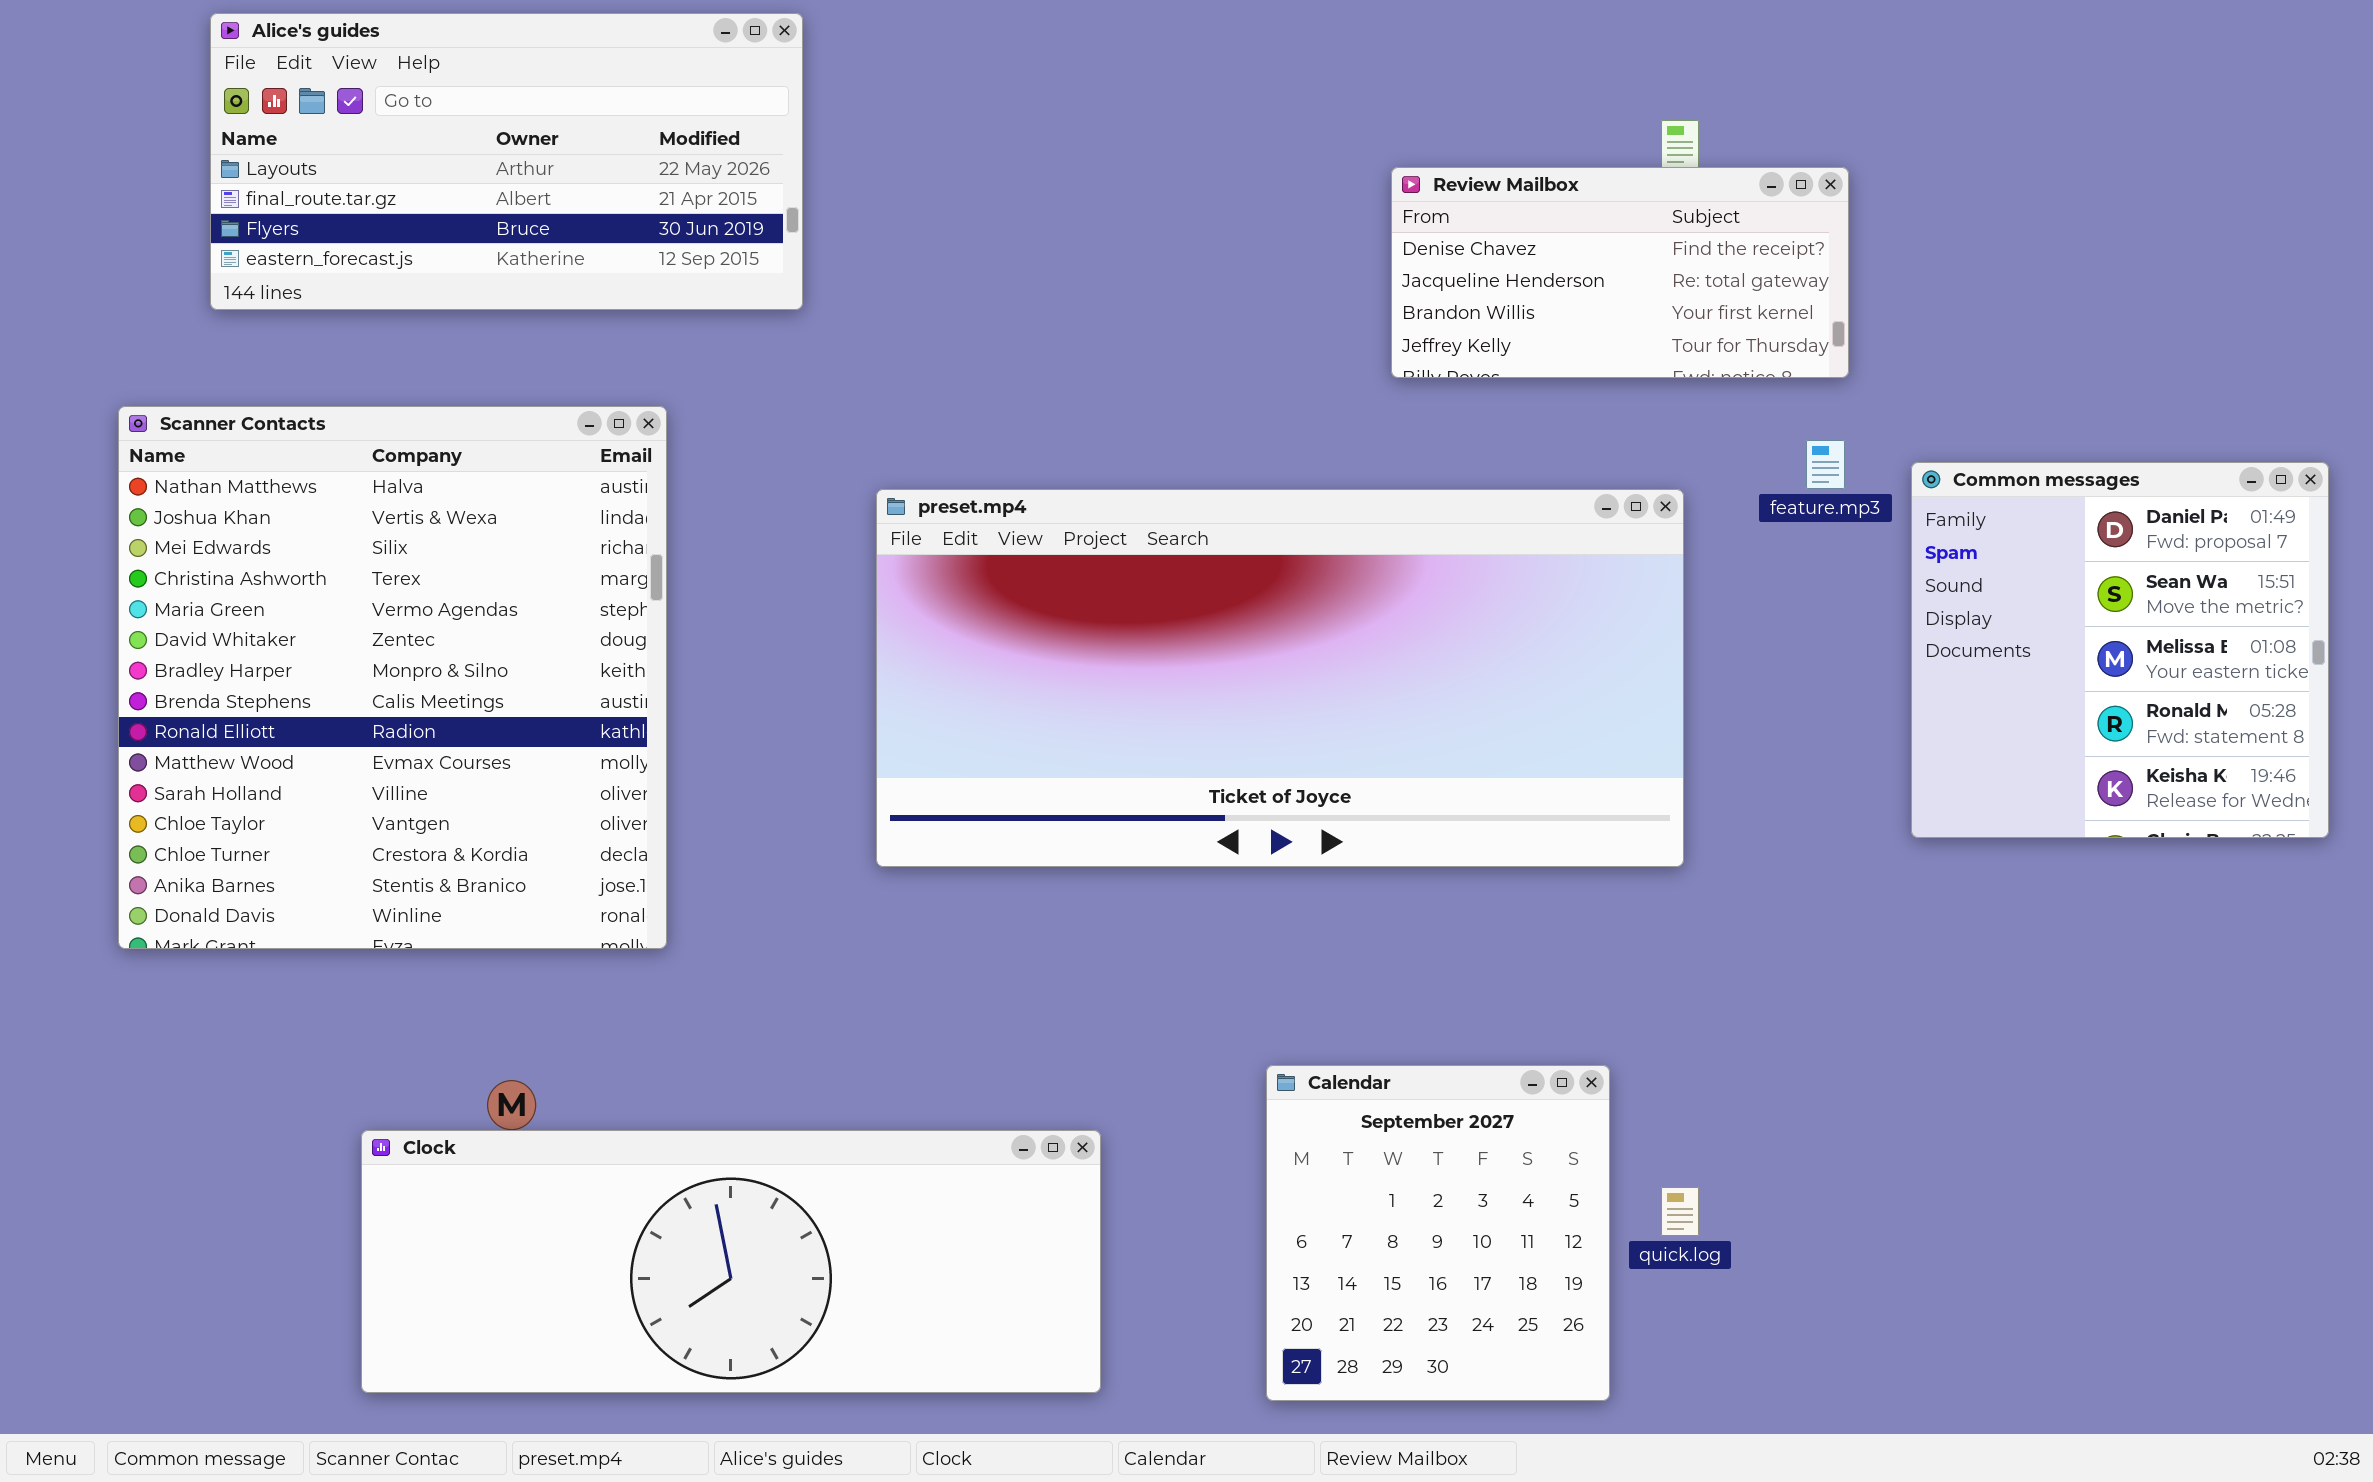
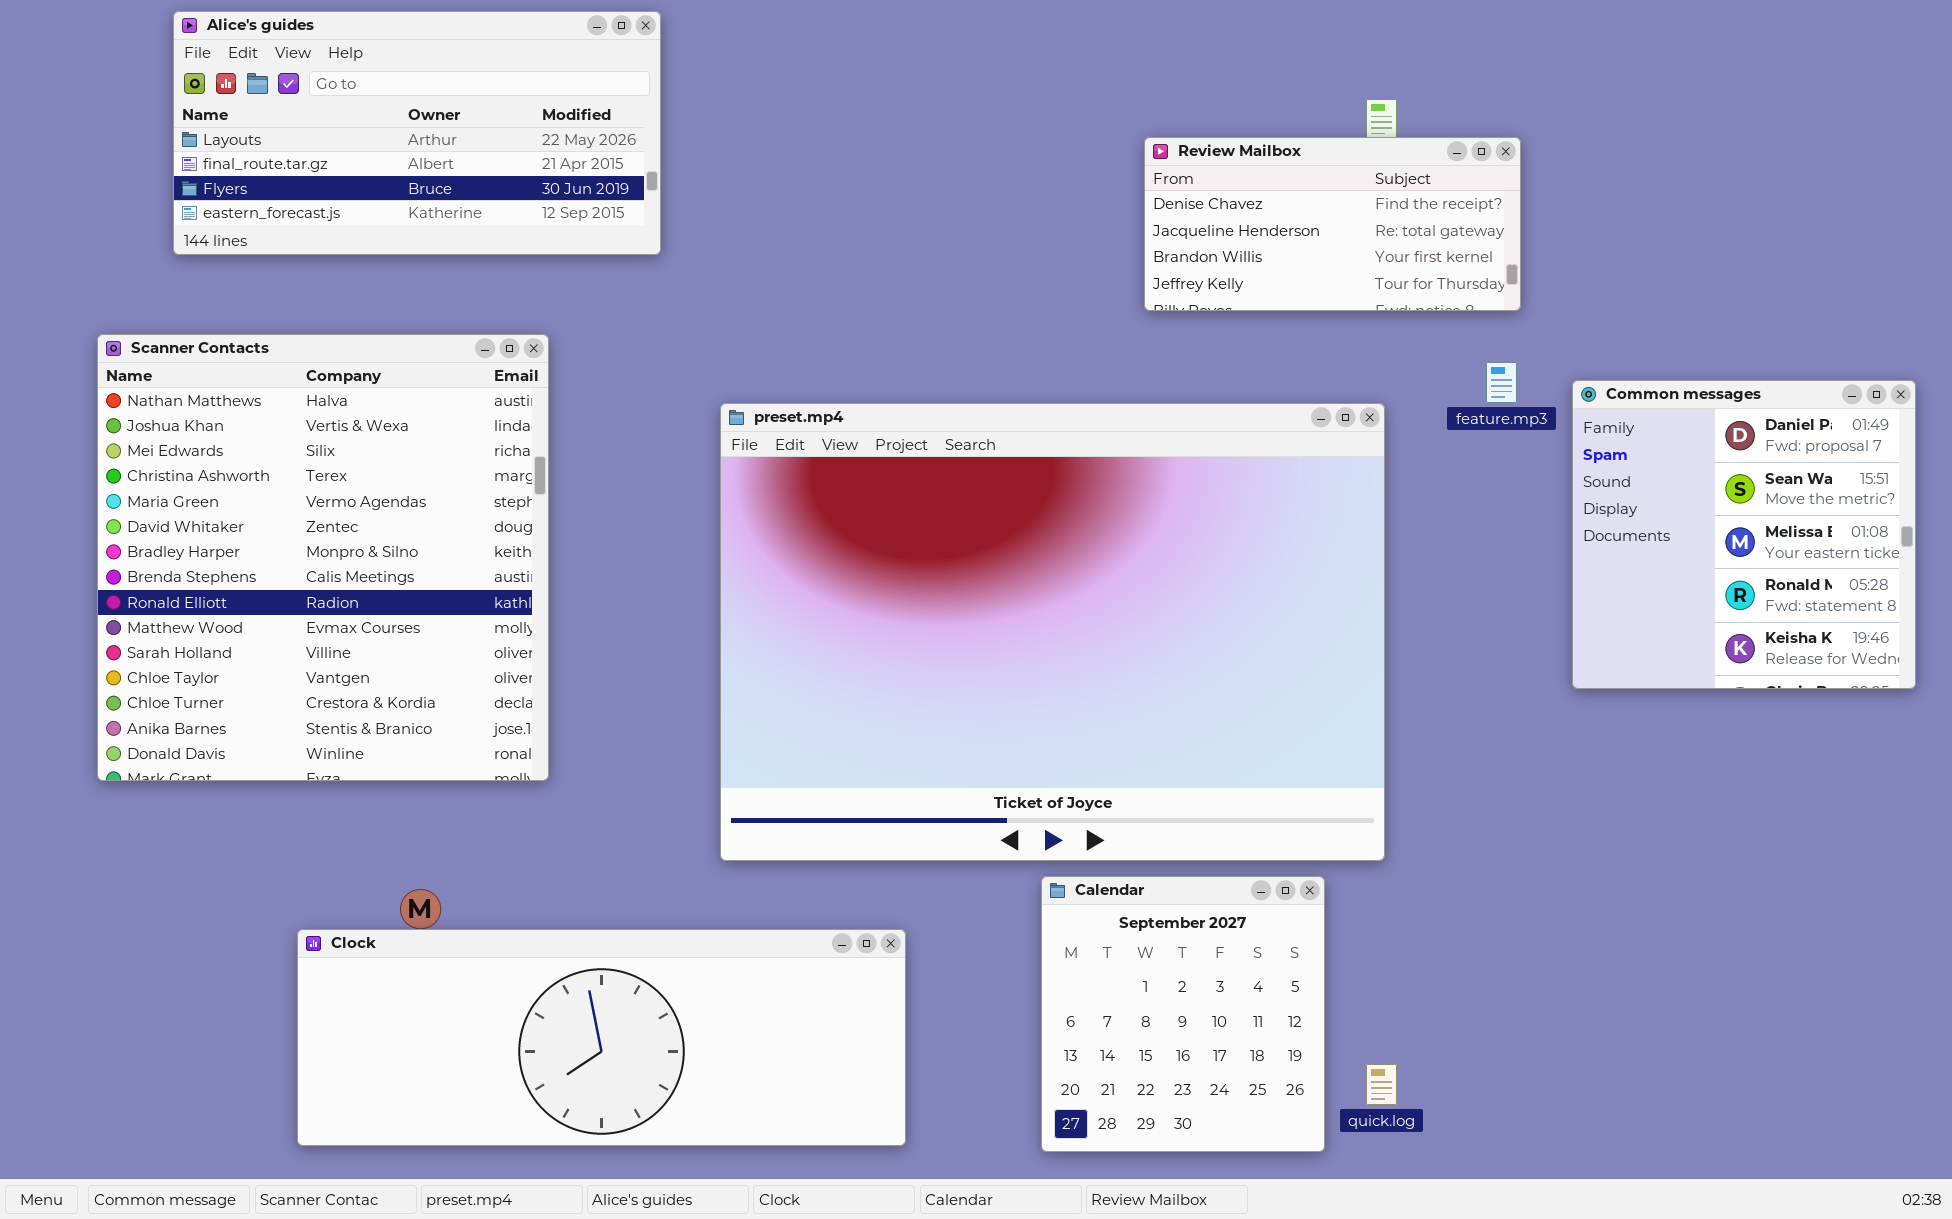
preset.mp4: [876,489,1684,867] -> [720,403,1385,861], resized
quick.log: [1661,1187,1699,1236] -> [1366,1064,1397,1105], moved

